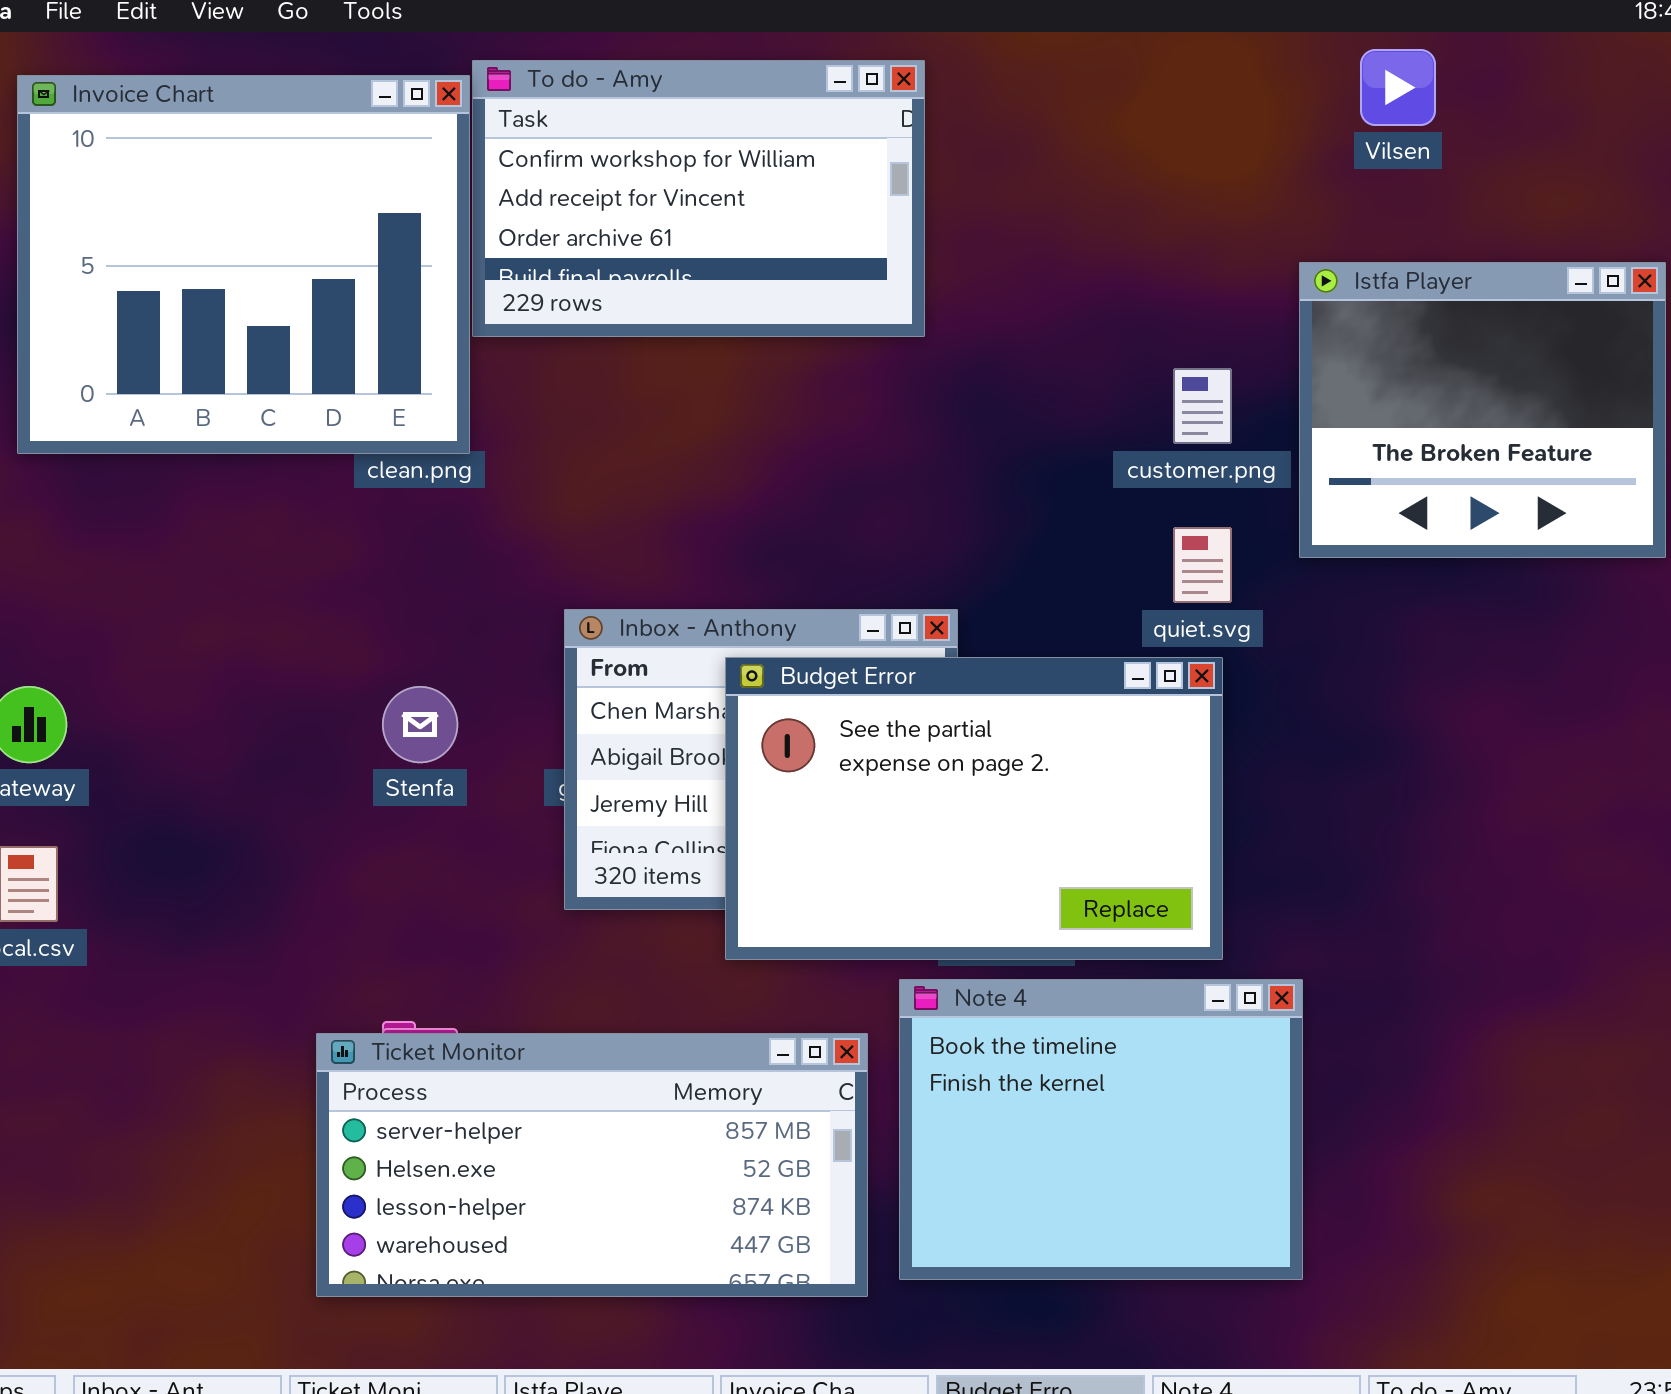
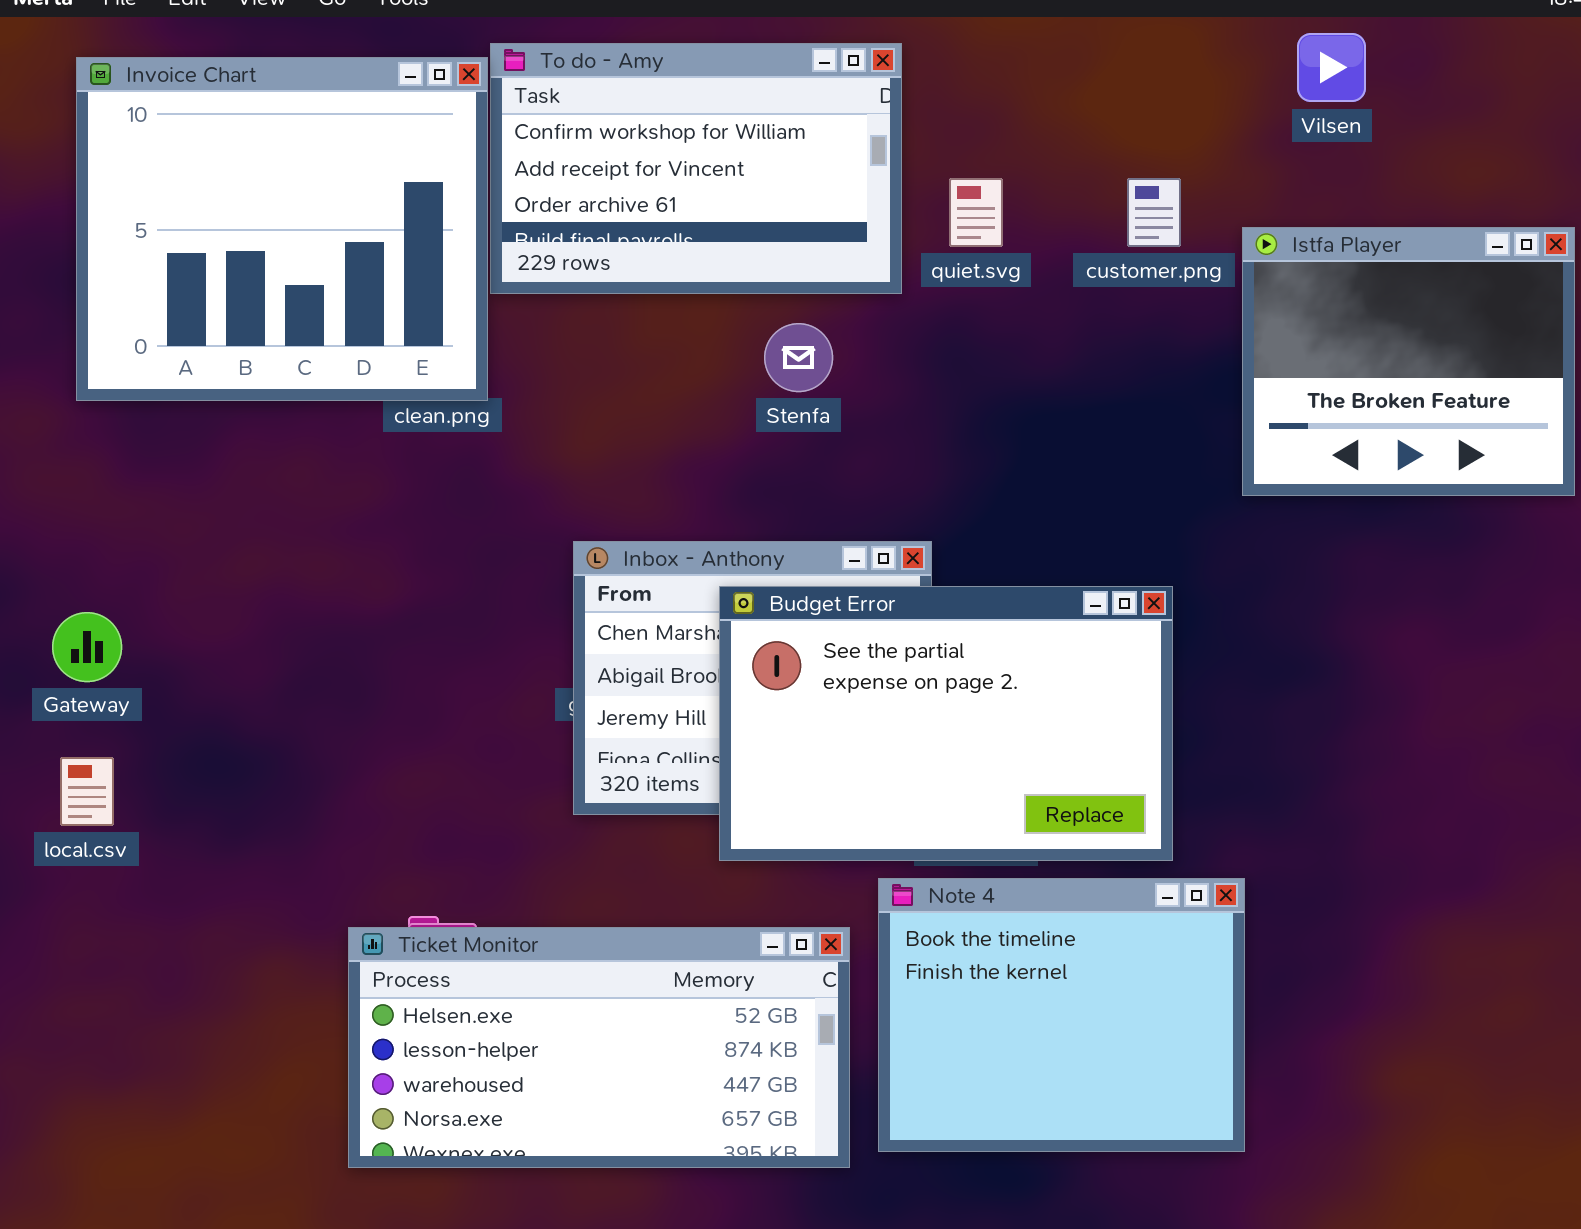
customer.png: [1173,368,1232,444] -> [1127,178,1181,247], moved
quiet.svg: [1173,527,1232,603] -> [949,178,1003,247], moved
Stenfa: [382,686,458,763] -> [764,323,833,392], moved
Ticket Monitor: [316,1033,868,1297] -> [348,927,850,1168], scrolled down 1 row

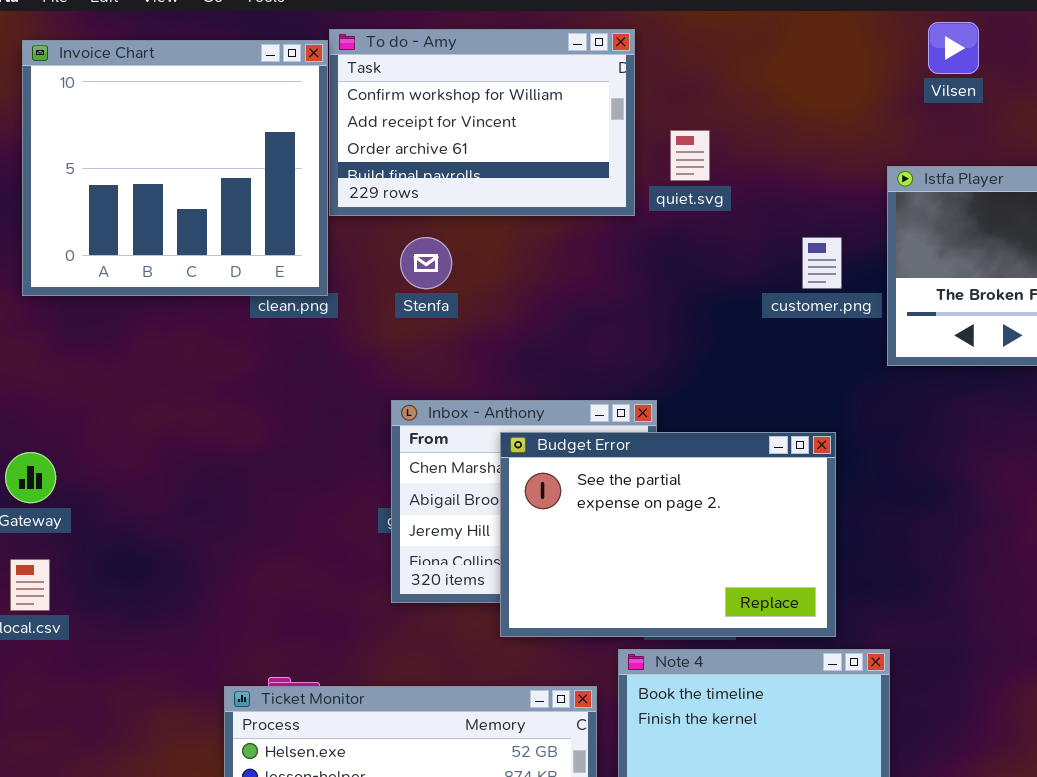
customer.png: [1127,178,1181,247] -> [802,237,842,289], moved
Stenfa: [764,323,833,392] -> [400,237,452,289], moved

